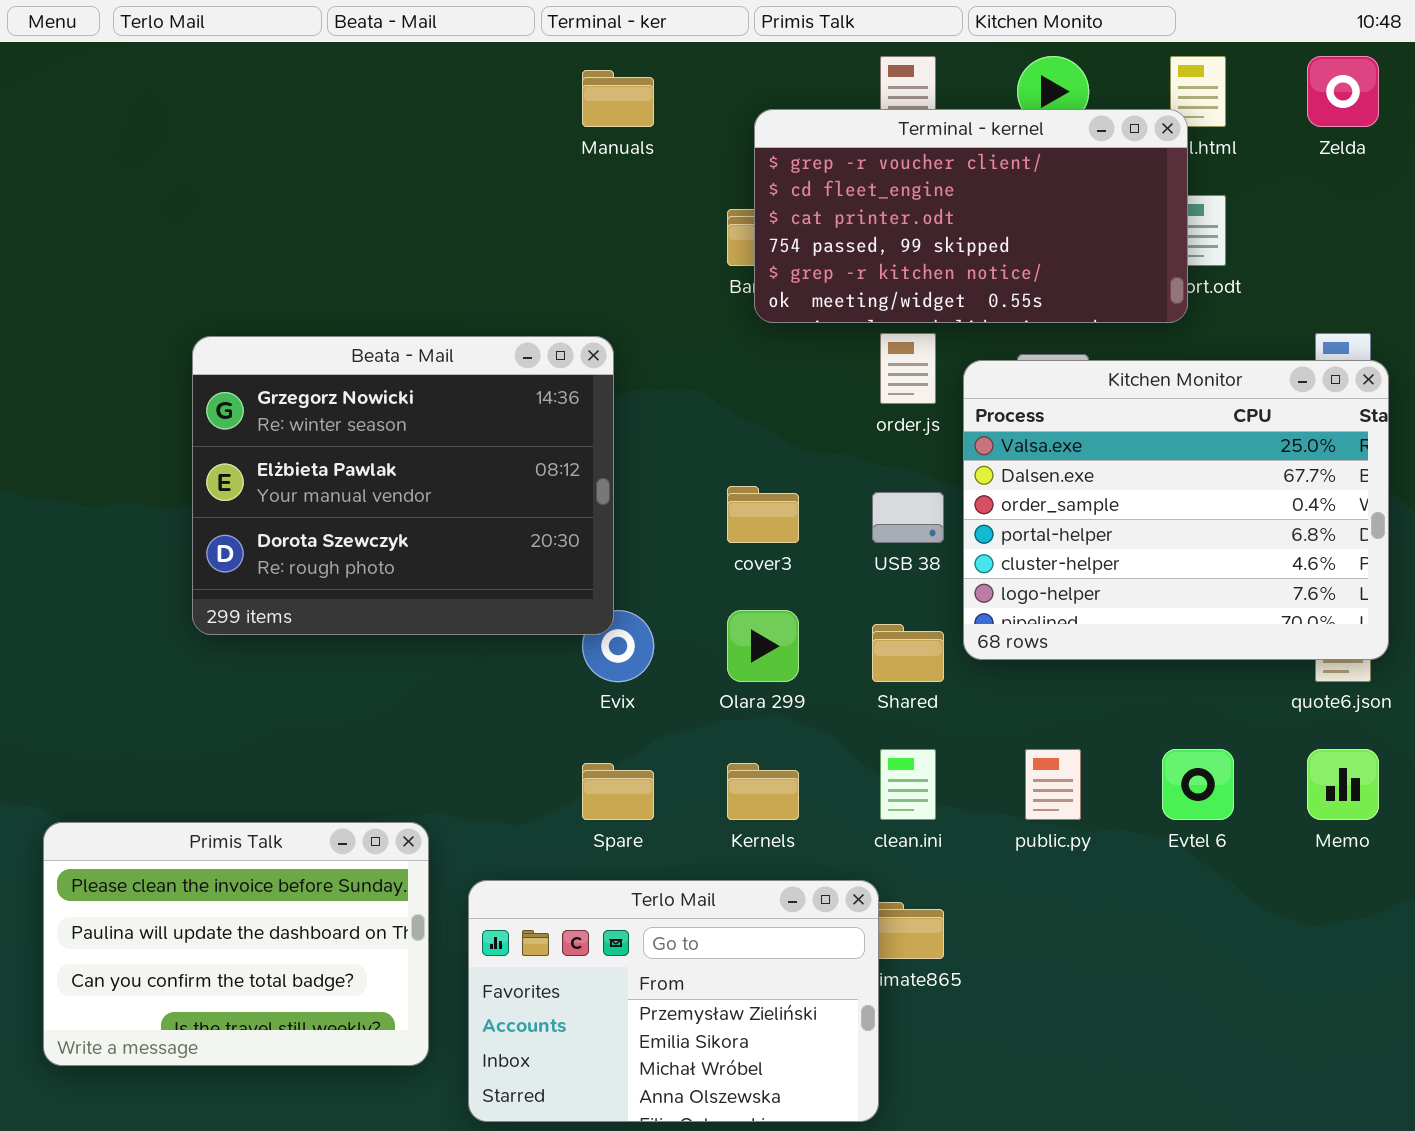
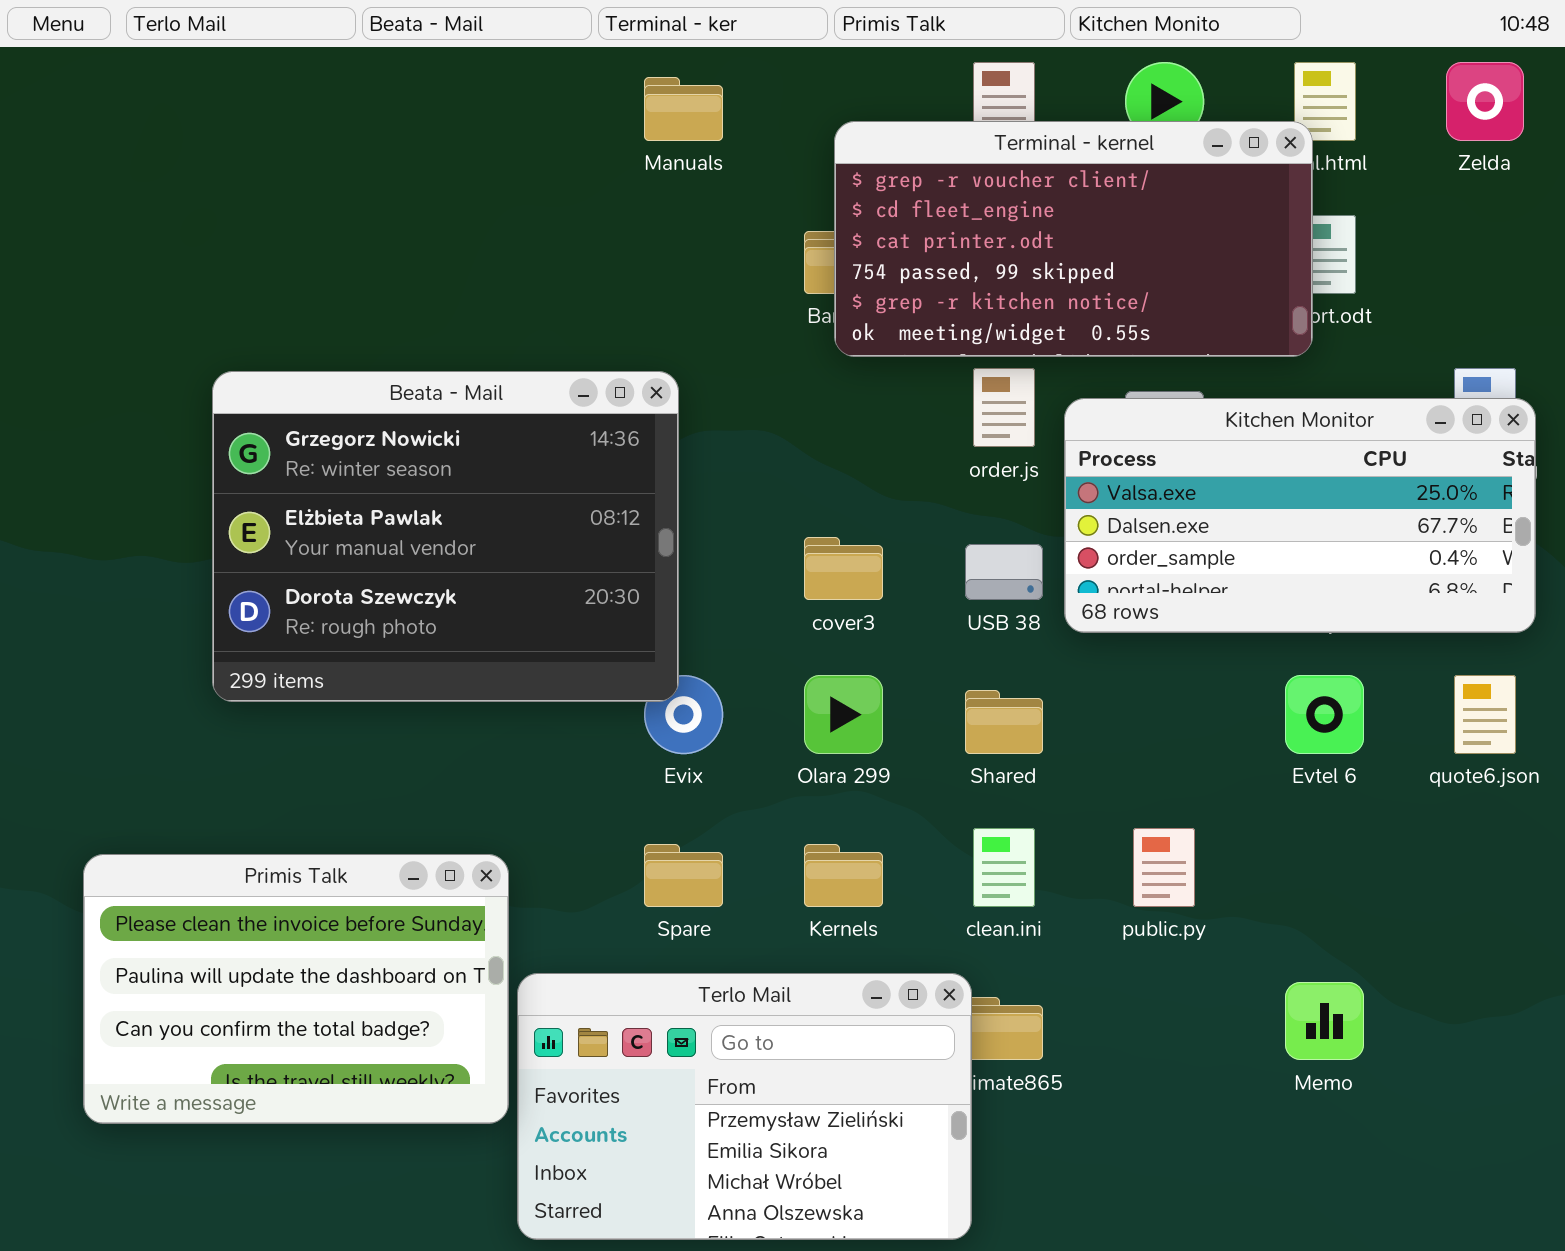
Kitchen Monitor: [963,360,1389,660] -> [1064,398,1536,633], resized
Evtel 6: [1162,749,1234,820] -> [1285,675,1364,754], moved
Memo: [1307,749,1379,820] -> [1285,982,1364,1060], moved
Primis Talk: [43,822,429,1066] -> [83,854,509,1124], moved

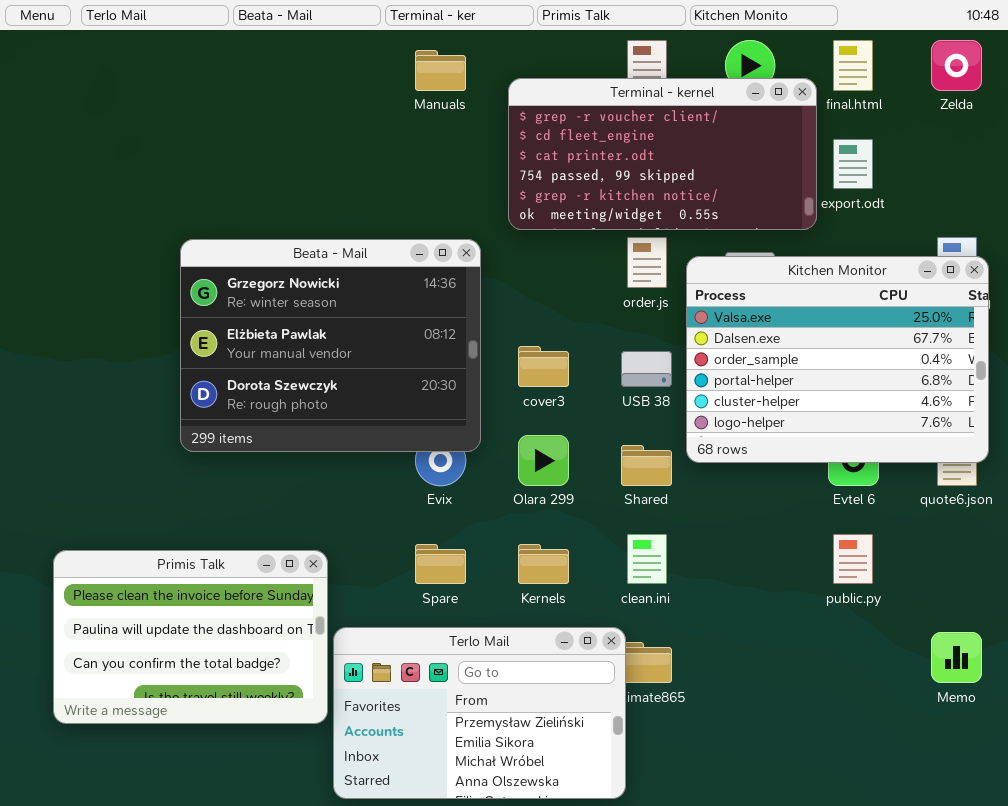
Terminal - kernel: [834,121,1313,357] -> [508,78,817,230], moved
Beata - Mail: [212,371,679,702] -> [180,239,481,452], moved
Kitchen Monitor: [1064,398,1536,633] -> [686,256,989,463], resized
public.py: [1133,828,1195,907] -> [833,534,873,584], moved
Memo: [1285,982,1364,1060] -> [931,632,982,683], moved

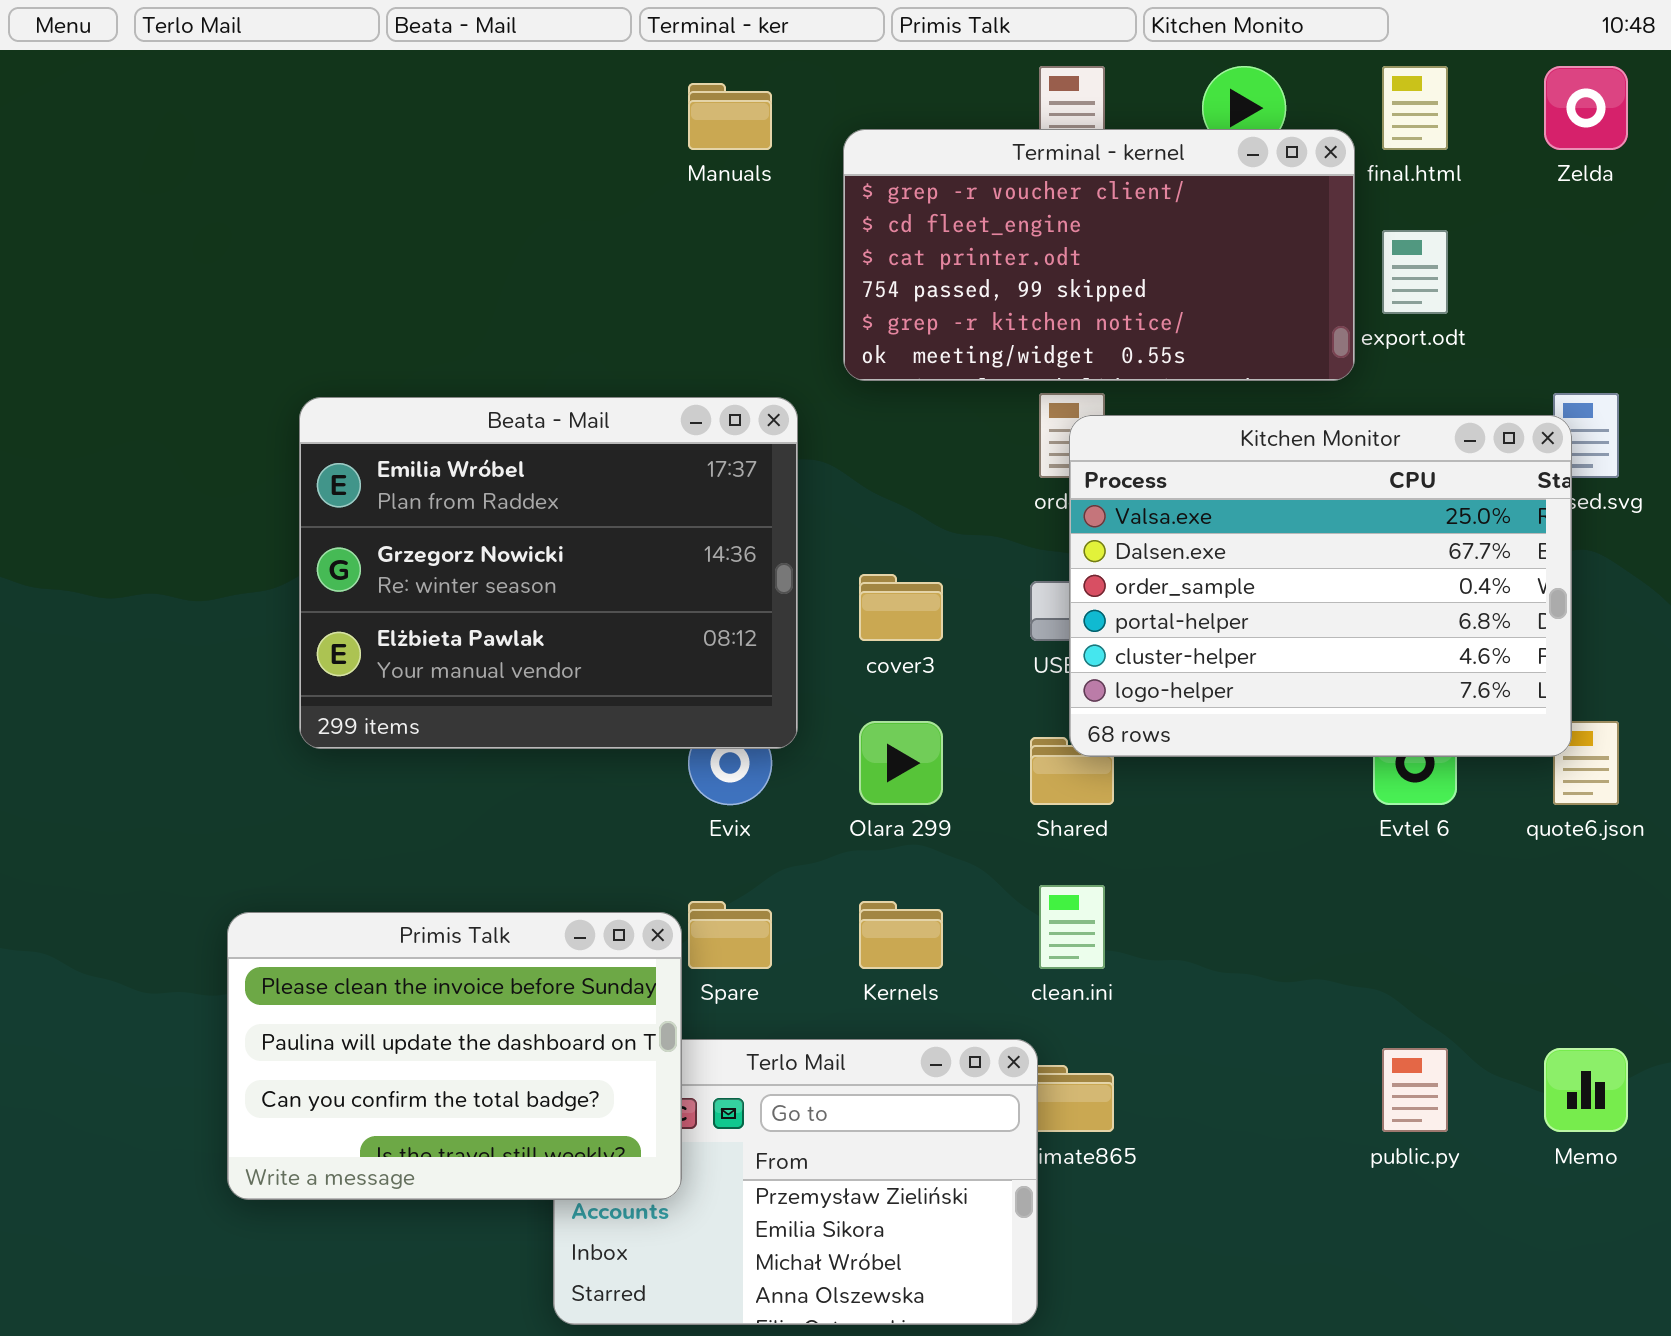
Beata - Mail: [180,239,481,452] -> [299,397,798,749], scrolled up 1 row
Kitchen Monitor: [686,256,989,463] -> [1069,415,1572,757], moved
public.py: [833,534,873,584] -> [1382,1048,1448,1132], moved
Primis Talk: [53,550,328,724] -> [227,912,682,1200], moved

